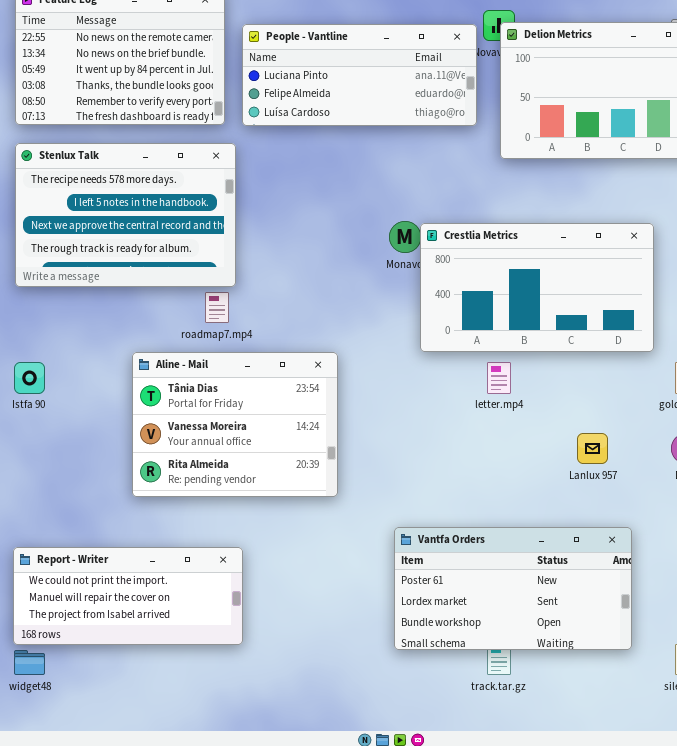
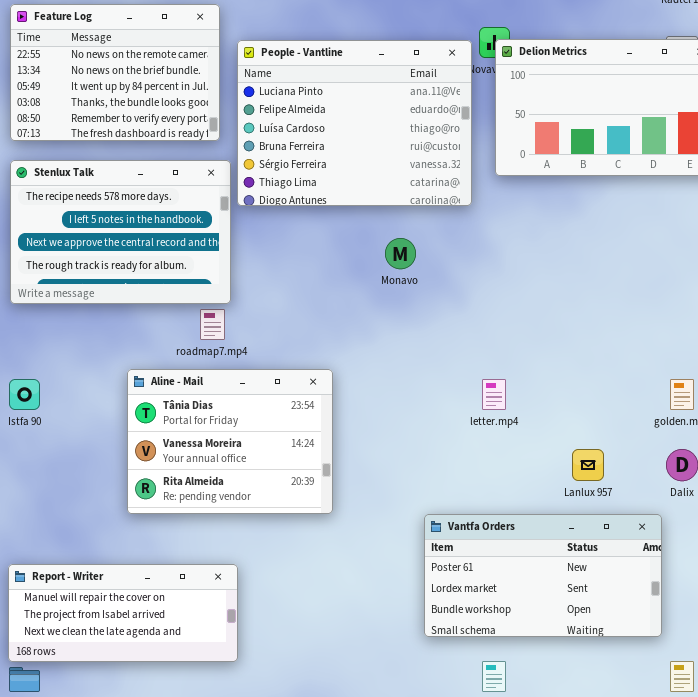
People - Vantline: [242,24,477,126] -> [237,40,472,206], resized
Crestlia Metrics: [420,223,654,352] -> none, closed
Vantfa Orders: [394,527,632,650] -> [424,514,662,637], moved
Report - Writer: [13,547,243,645] -> [8,564,238,662], scrolled down 1 row

